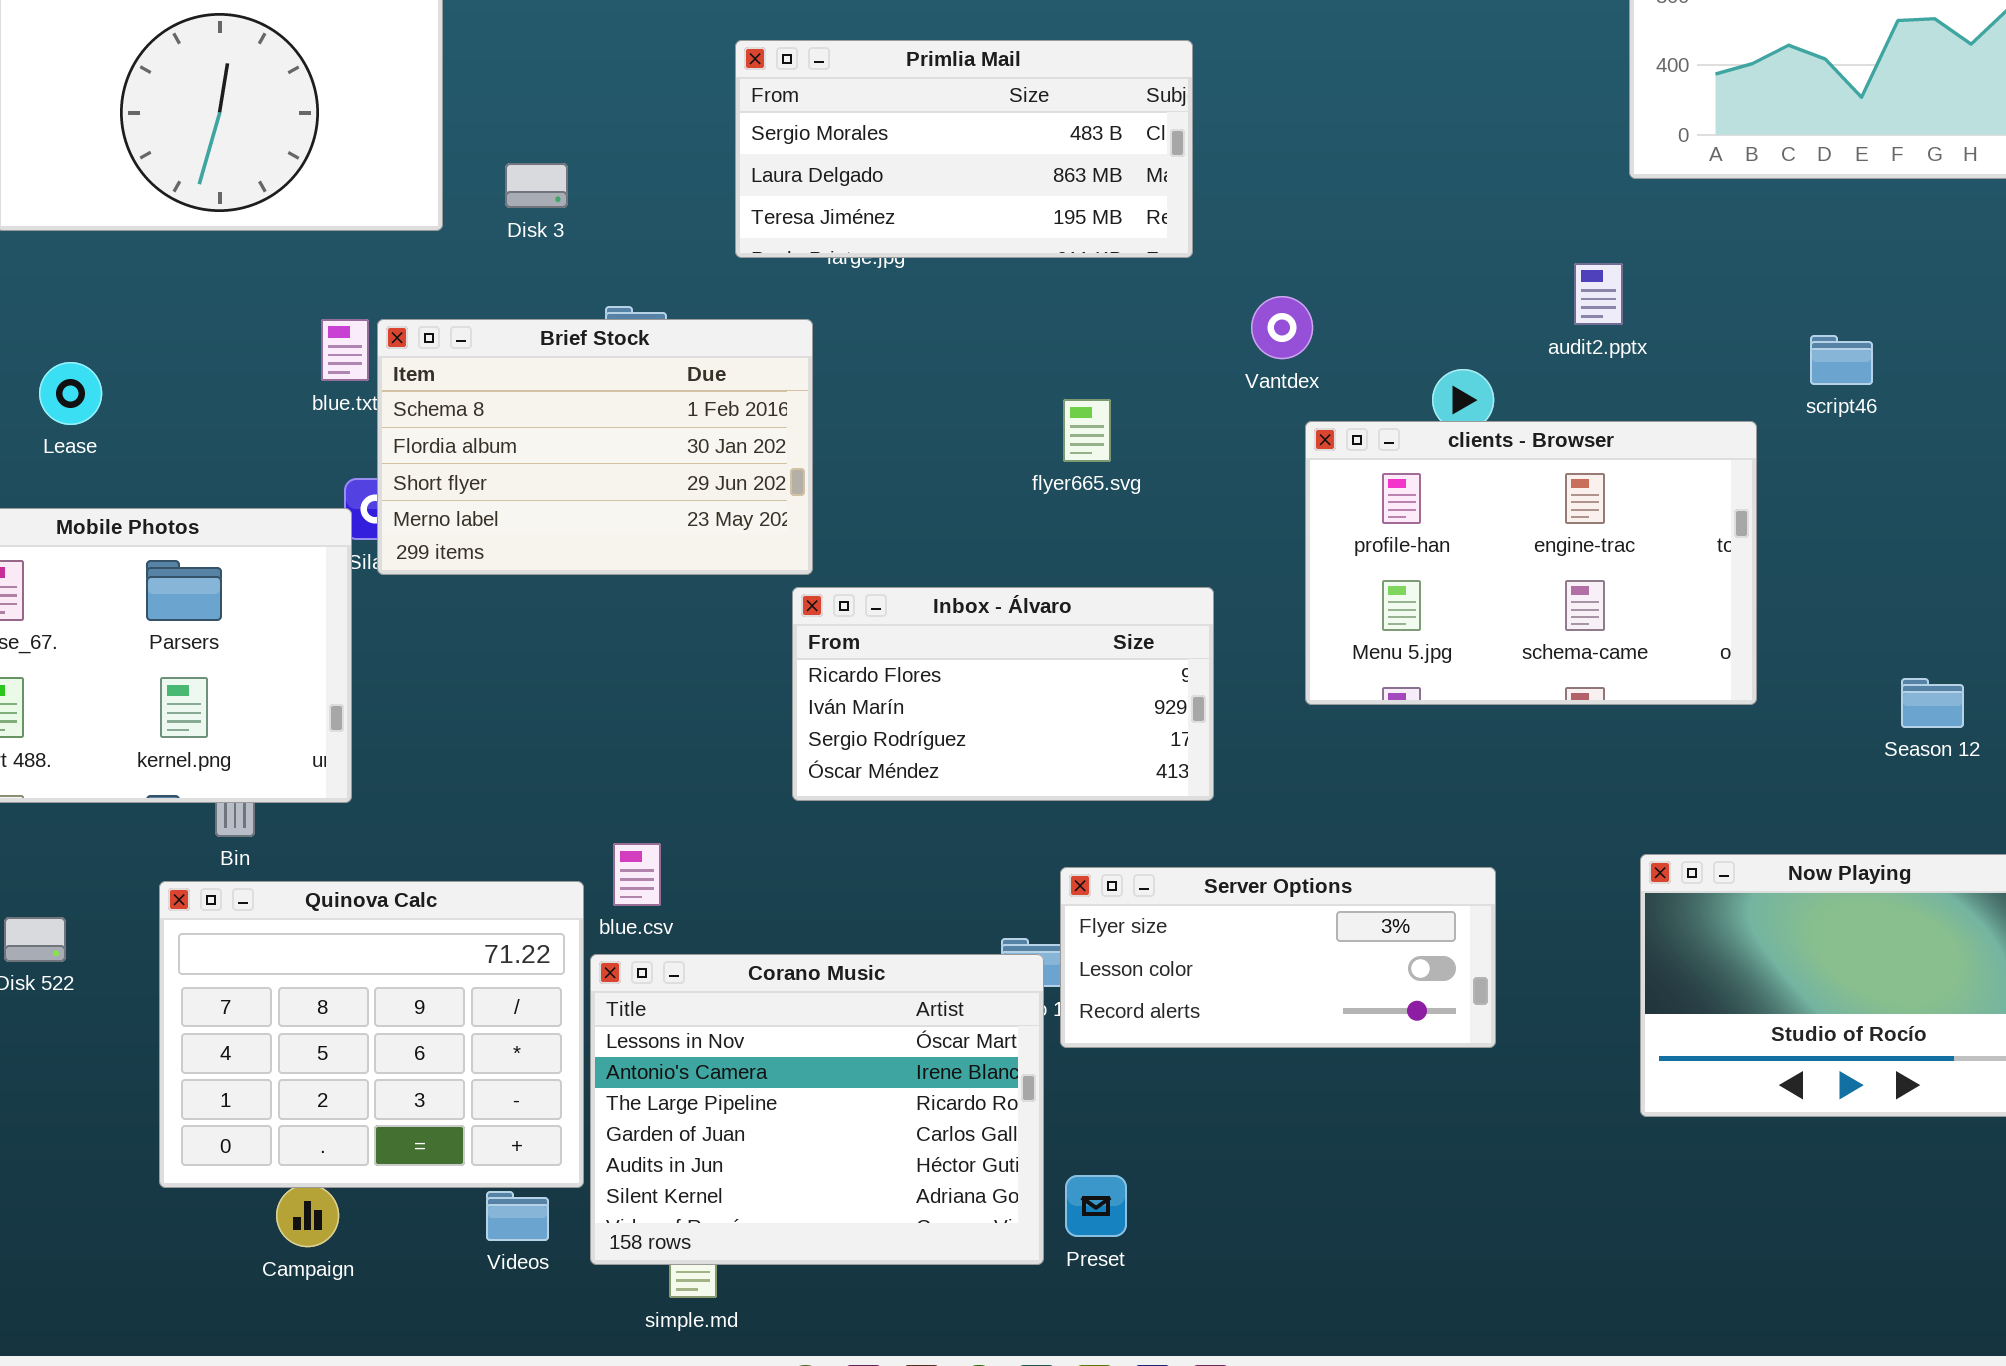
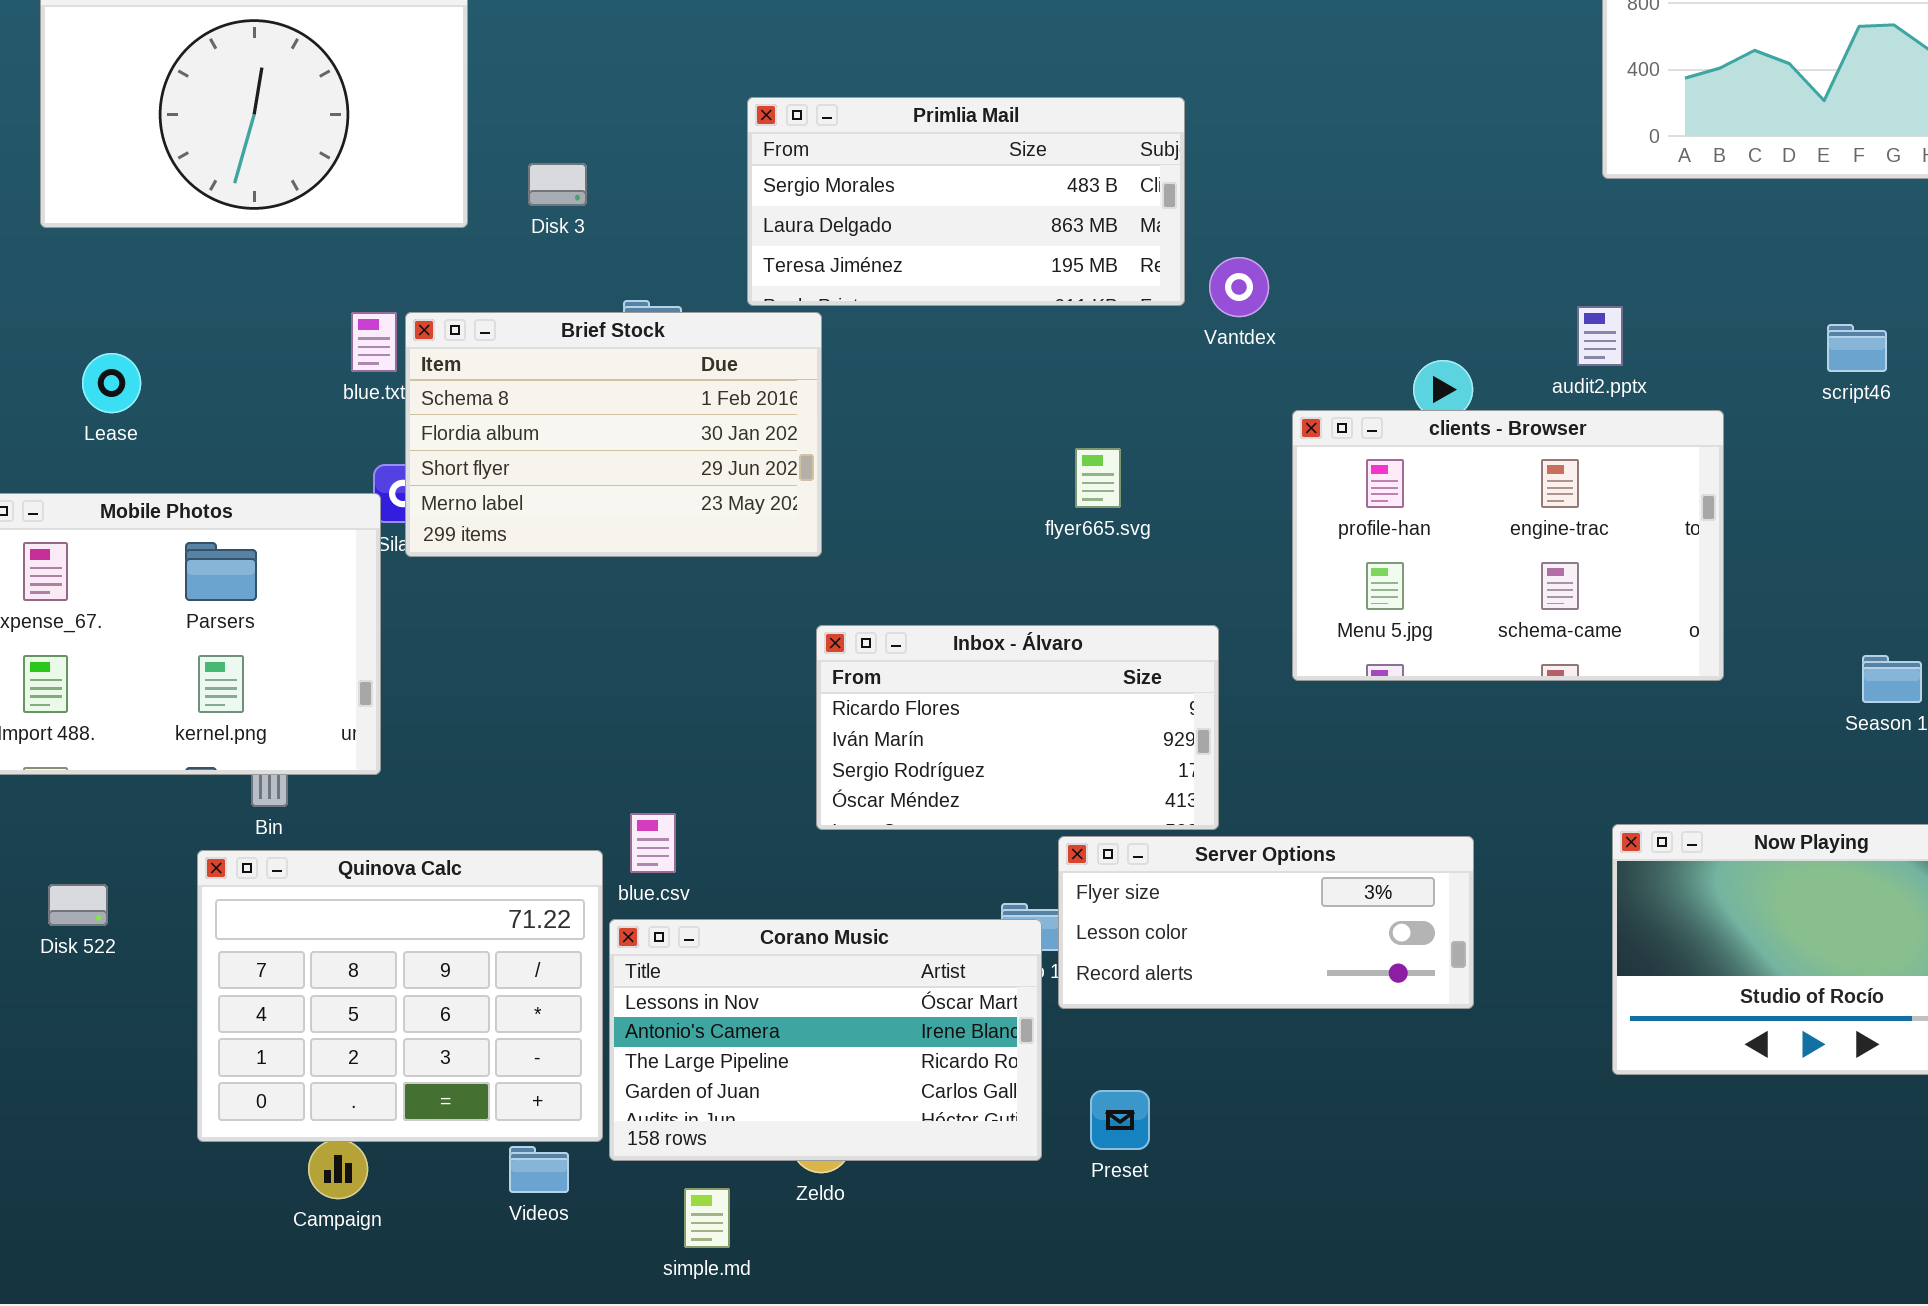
Primlia Mail: [735,40,1193,258] -> [747,97,1185,306], moved
audit2.pptx: [1574,263,1623,325] -> [1577,306,1623,366], moved
Vantdex: [1251,296,1313,359] -> [1209,257,1269,317], moved
script46: [1810,335,1873,385] -> [1827,324,1887,372], moved
flyer665.svg: [1063,399,1111,462] -> [1075,448,1121,508], moved
Inbox - Álvaro: [792,587,1214,801] -> [816,625,1219,830], moved
Corano Music: [590,954,1044,1265] -> [609,919,1042,1161], resized
Preset: [1065,1175,1127,1237] -> [1090,1090,1150,1150], moved

